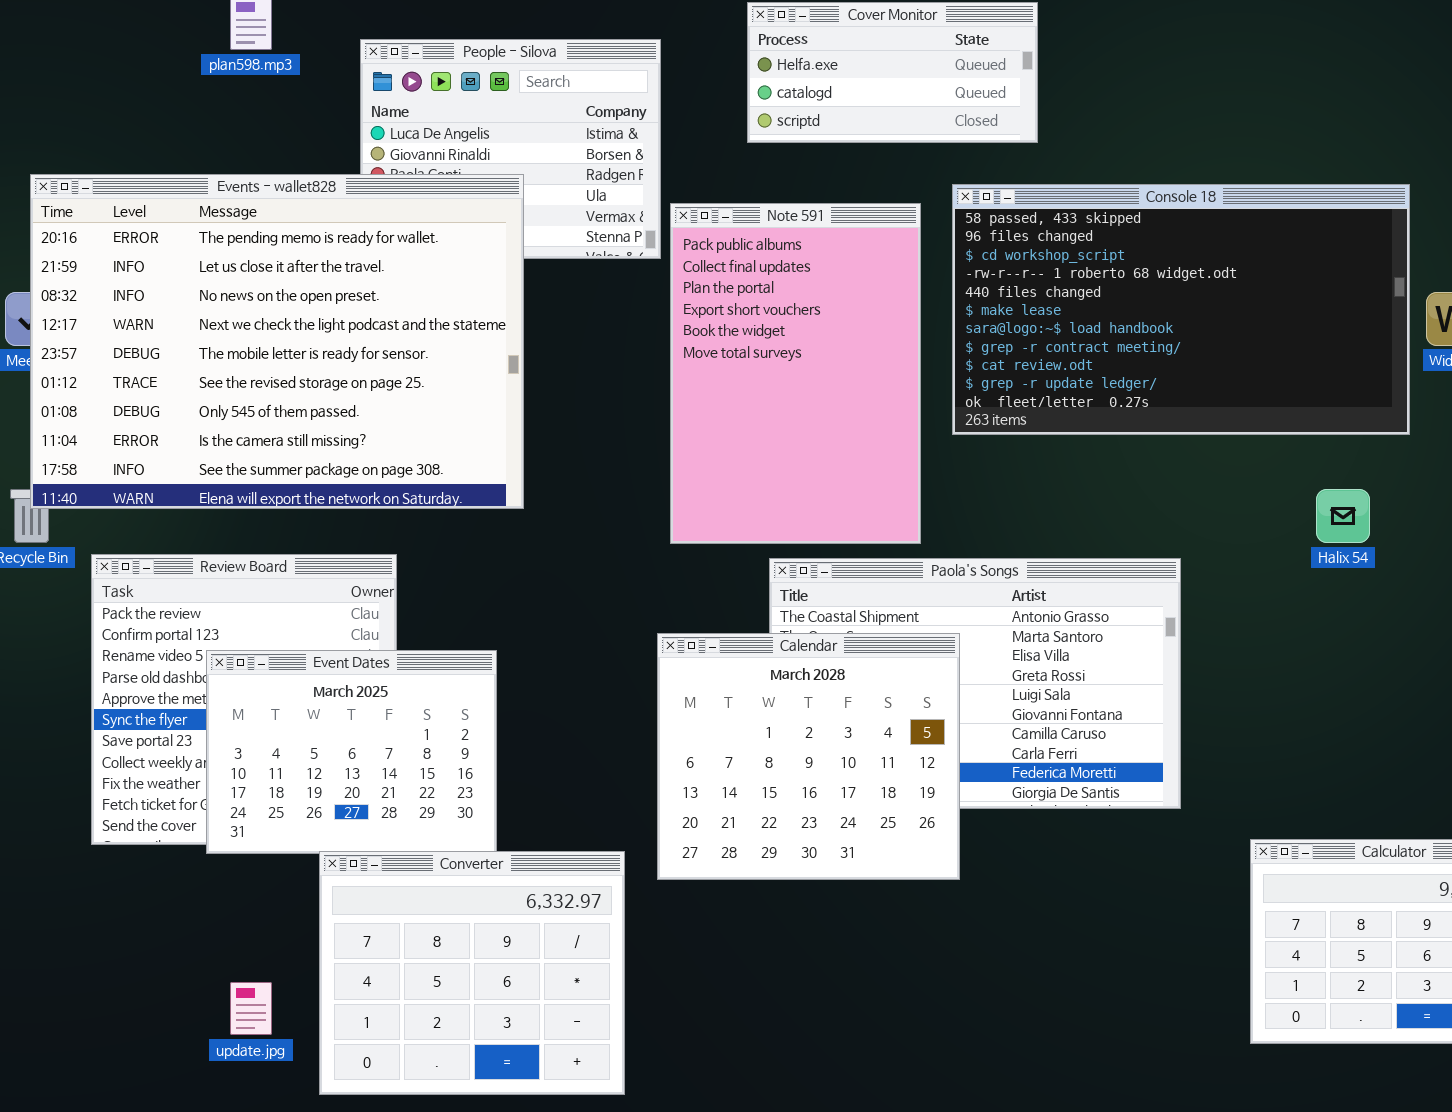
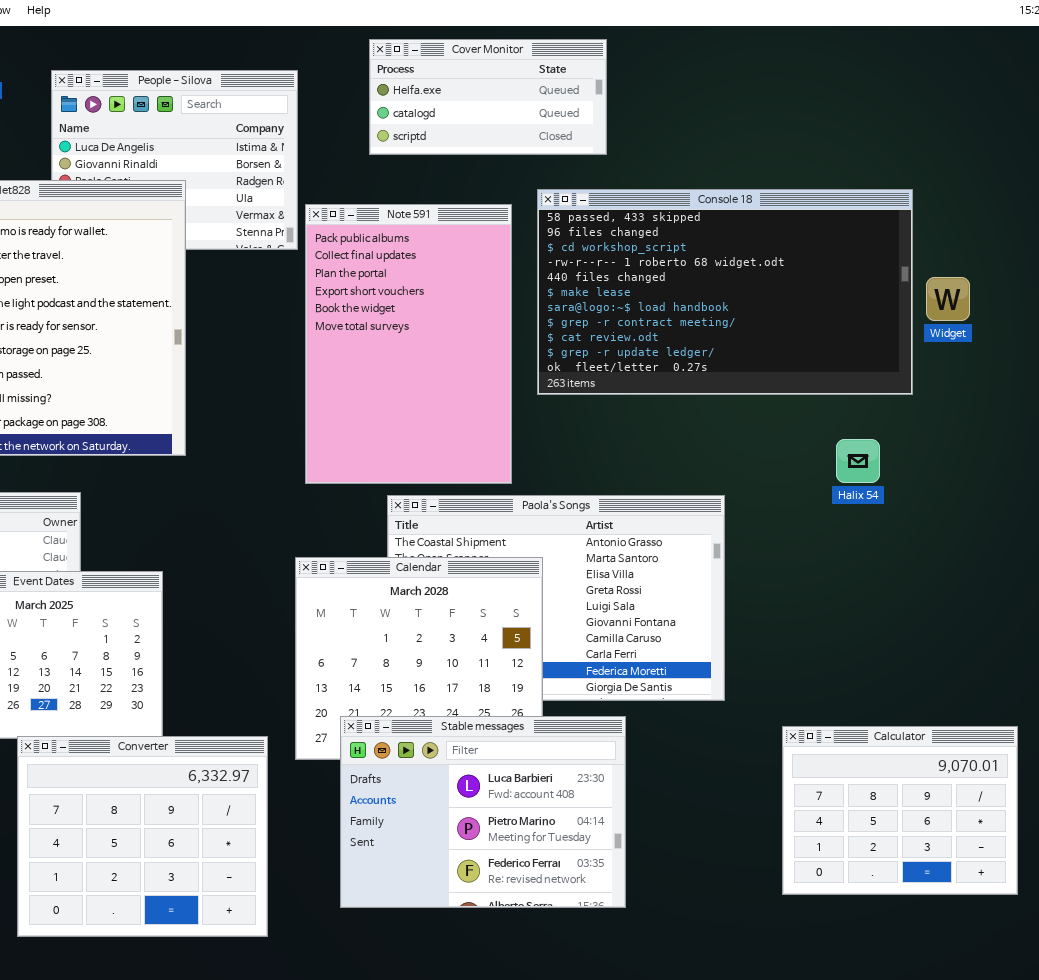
Stable messages: none -> [340,716,626,908], opened

